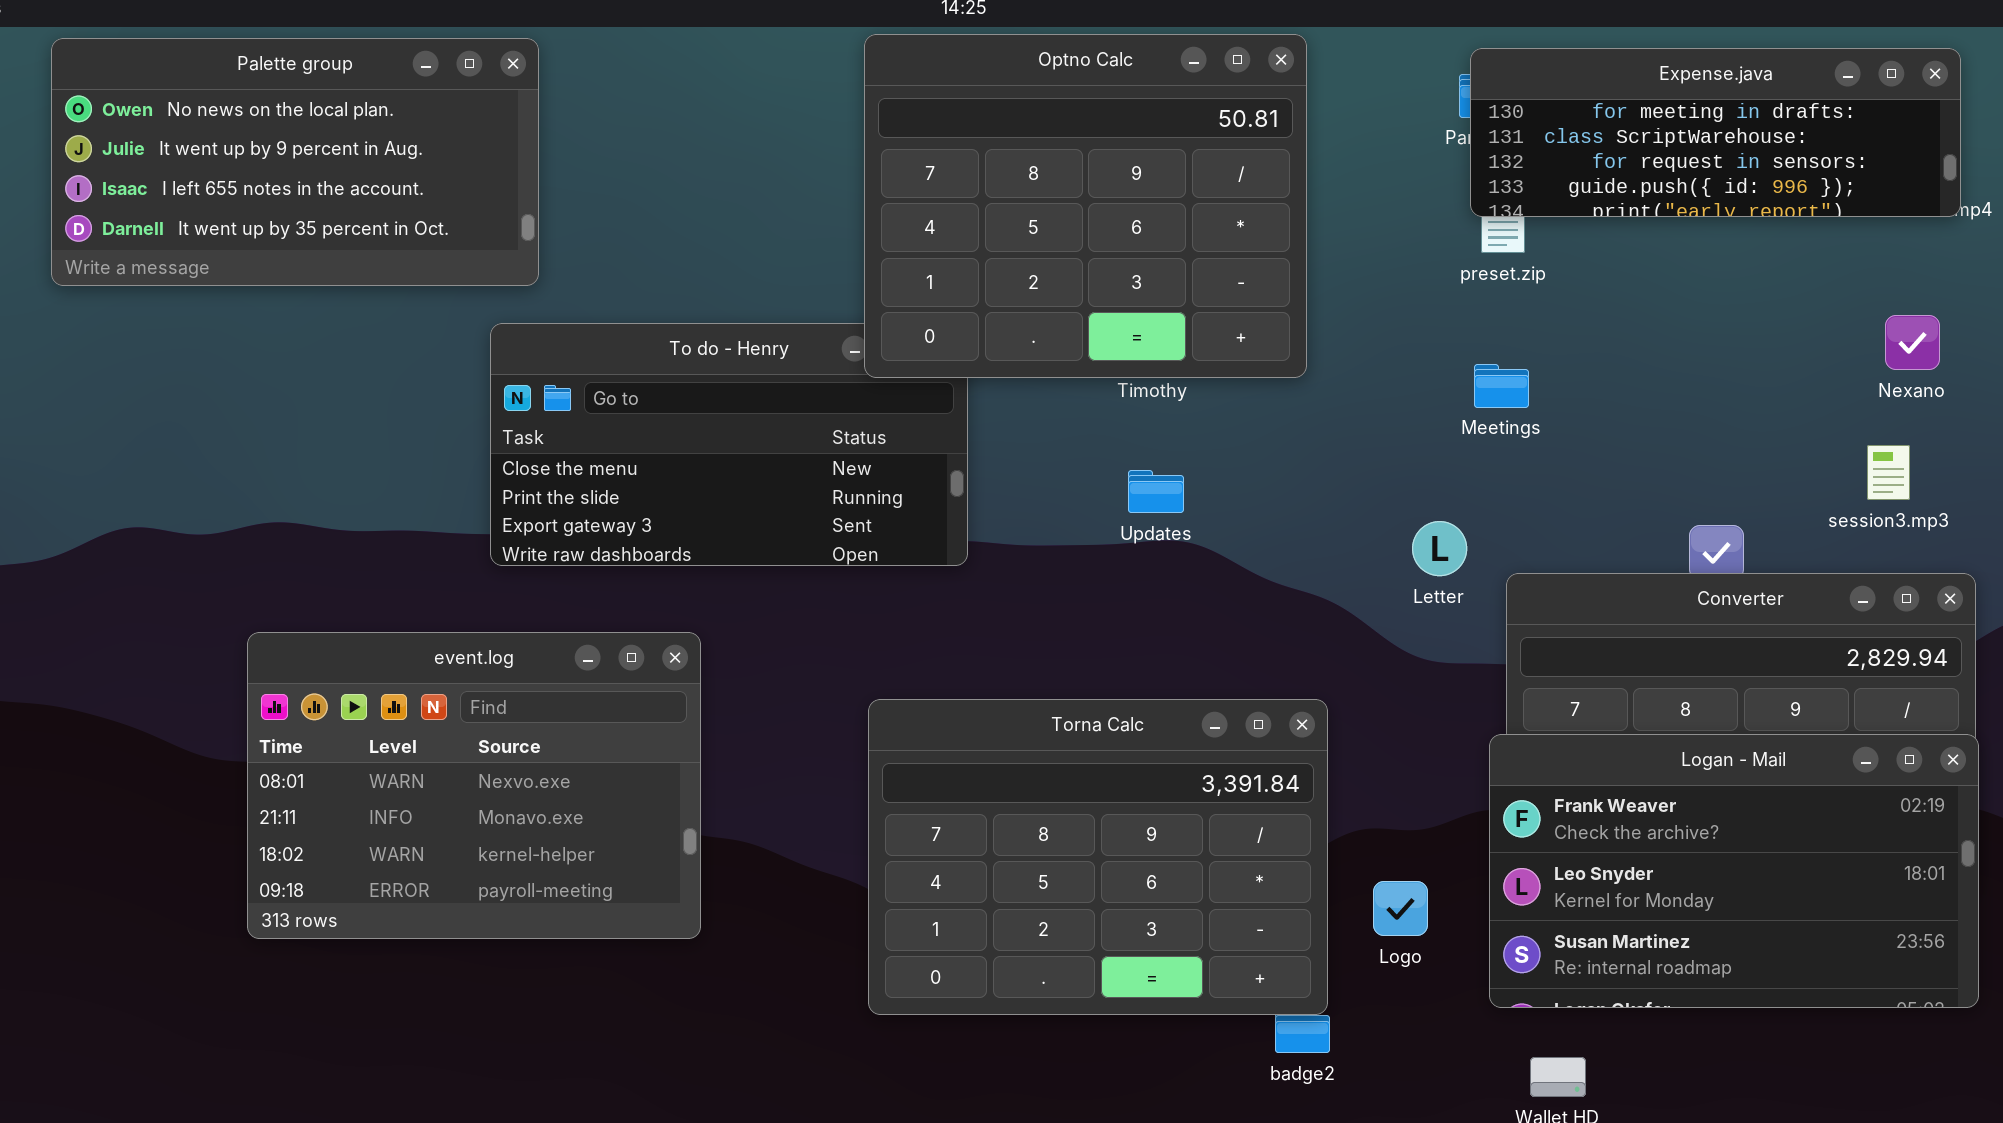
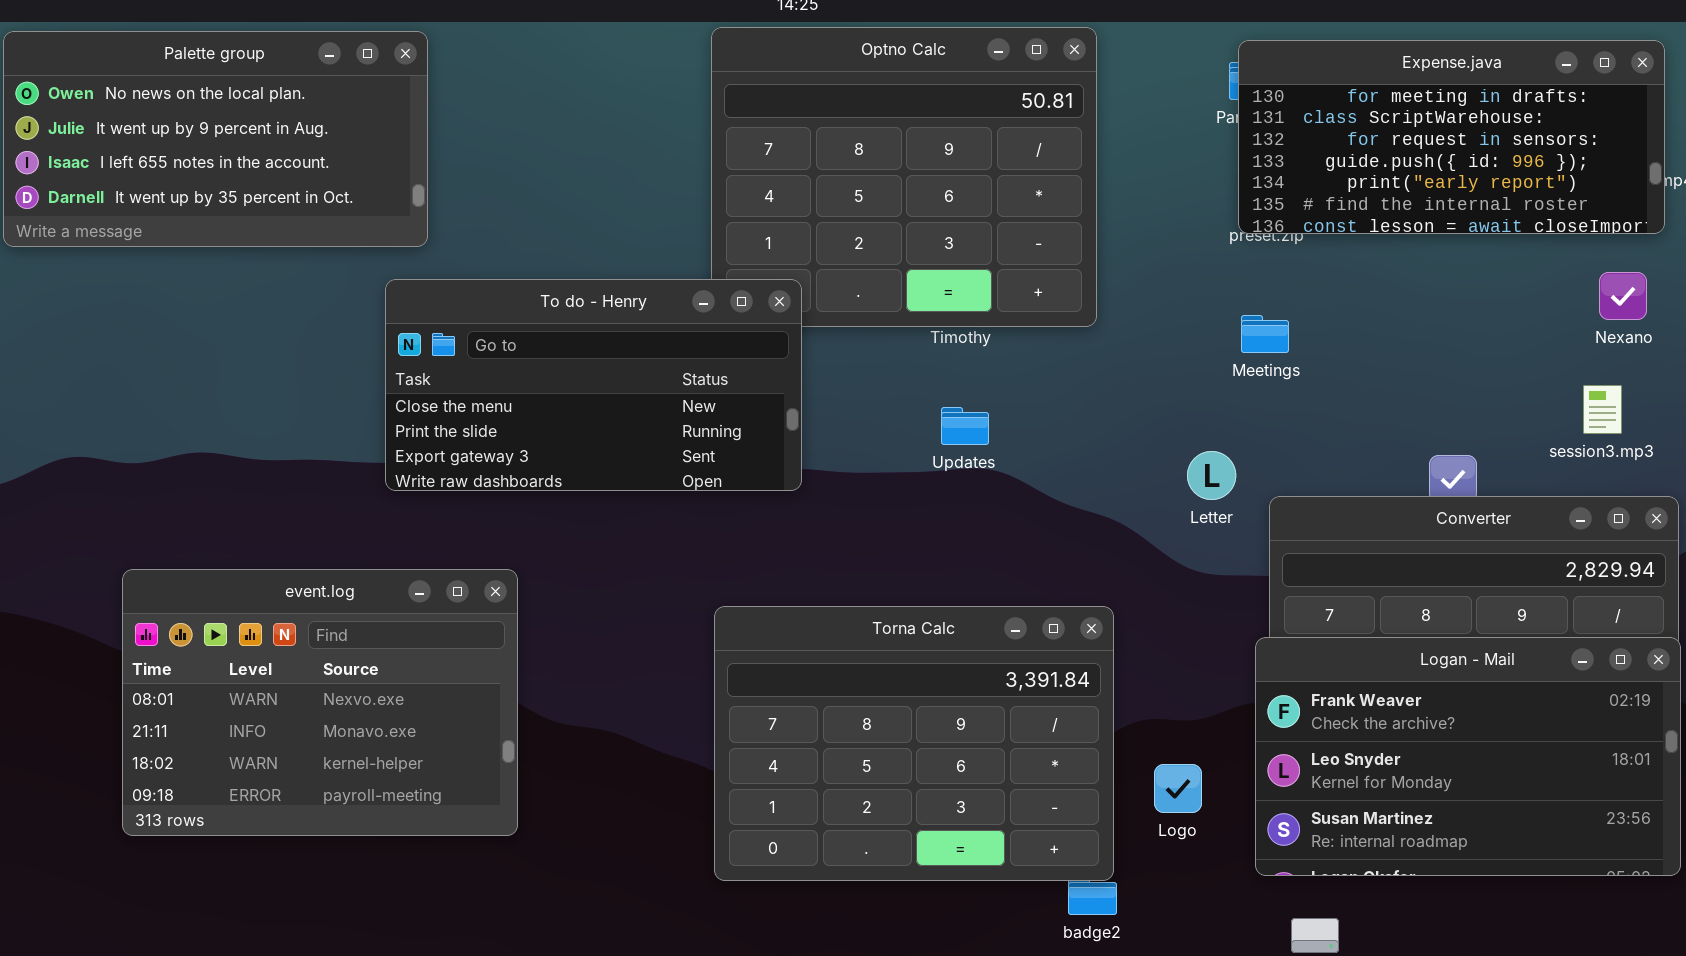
Expense.java: [1470,48,1961,217] -> [1238,40,1665,234], resized
To do - Henry: [490,323,968,566] -> [385,279,802,491], raised
event.log: [247,632,701,939] -> [122,569,518,836], moved

